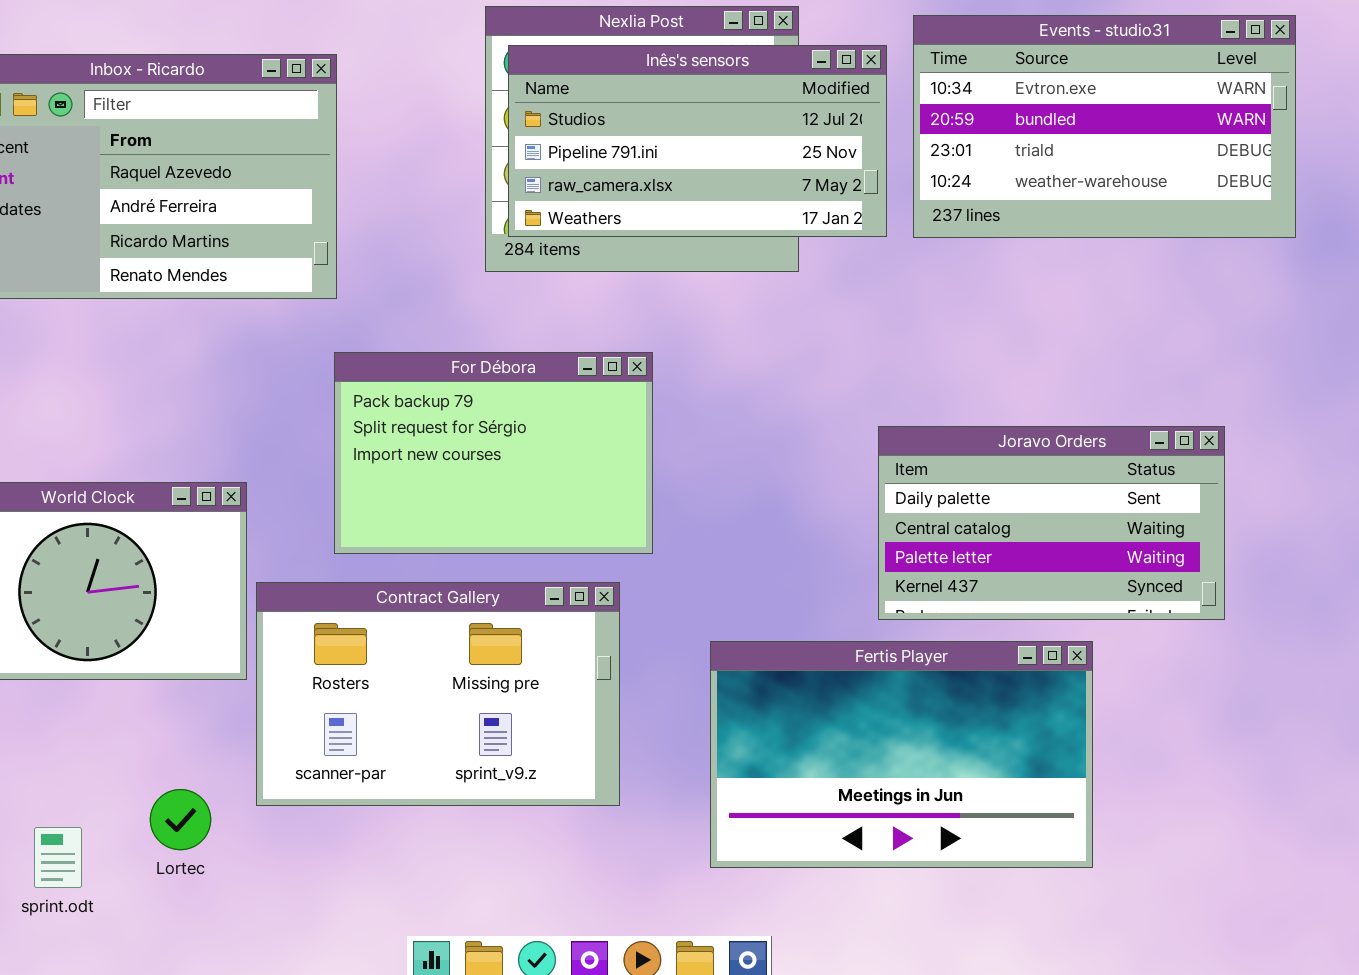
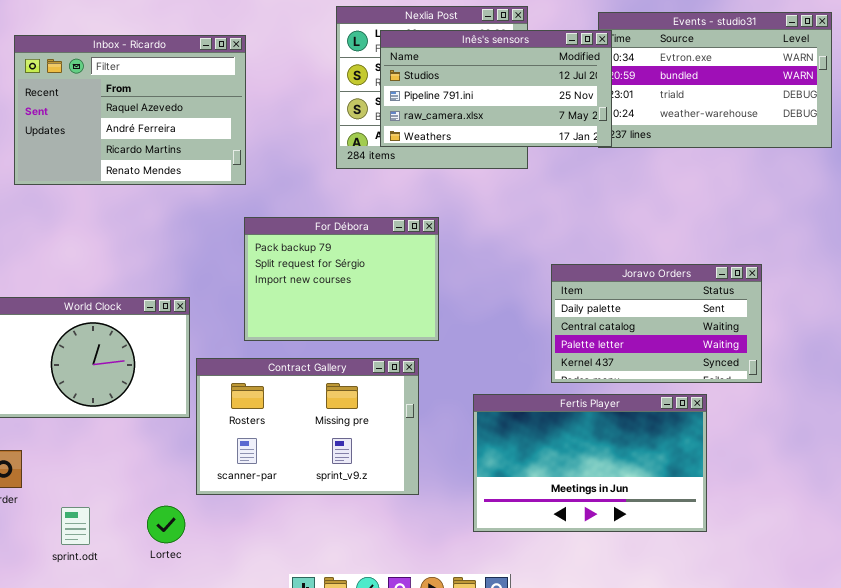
Inês's sensors: [508,45,887,237] -> [380,30,612,147], moved
Joravo Orders: [878,426,1225,620] -> [551,264,762,383], moved
Lortec: [150,789,211,850] -> [147,506,185,543], moved

